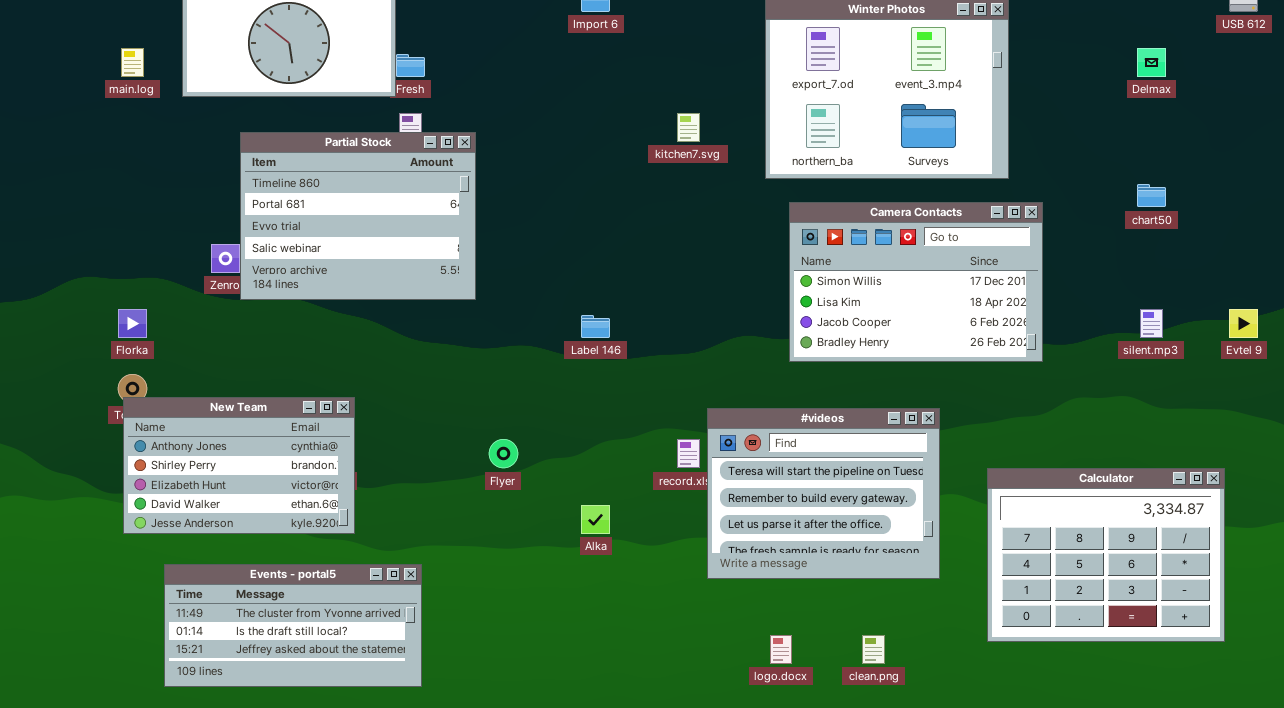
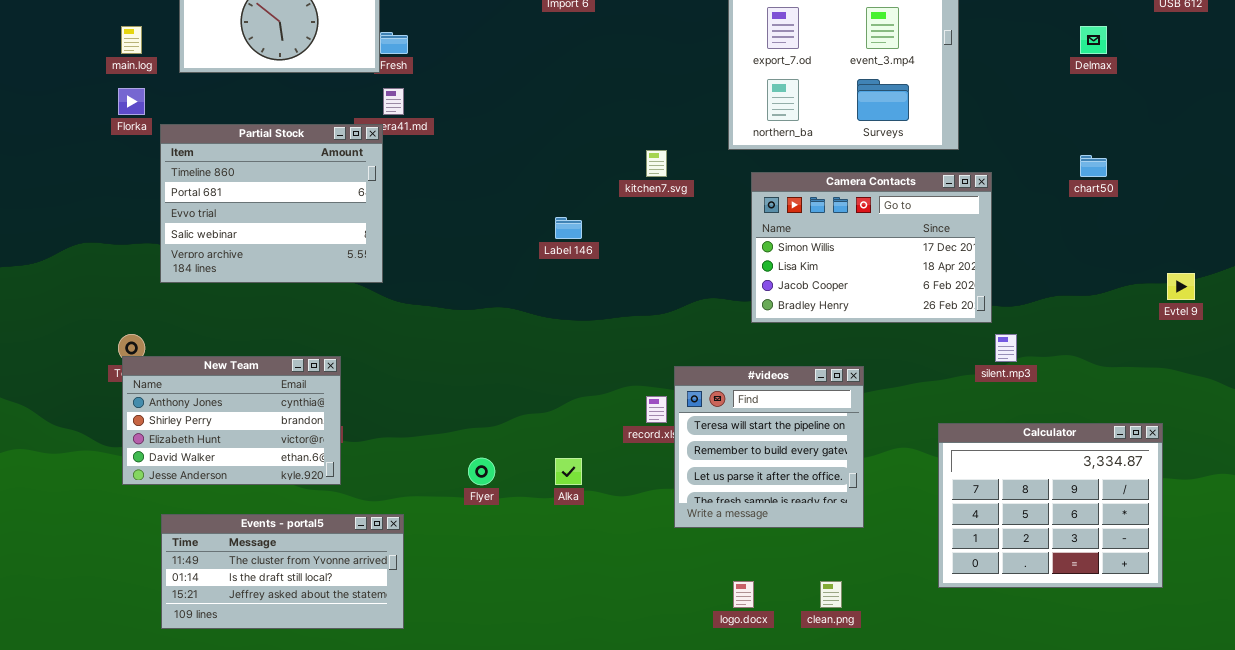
kitchen7.svg: [677,113,700,142] -> [646,150,667,177], moved
Partial Stock: [240,132,476,300] -> [160,124,383,283], moved
Florka: [118,309,147,338] -> [118,88,145,115], moved
silent.mp3: [1140,309,1163,338] -> [995,334,1017,362], moved
Label 146: [581,315,610,338] -> [555,217,582,239], moved
#videos: [707,408,940,579] -> [674,366,864,528], resized
Flyer: [489,439,518,468] -> [468,458,495,485], moved

